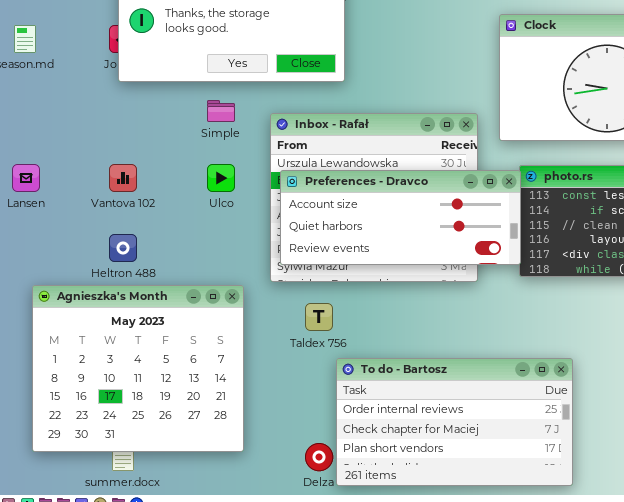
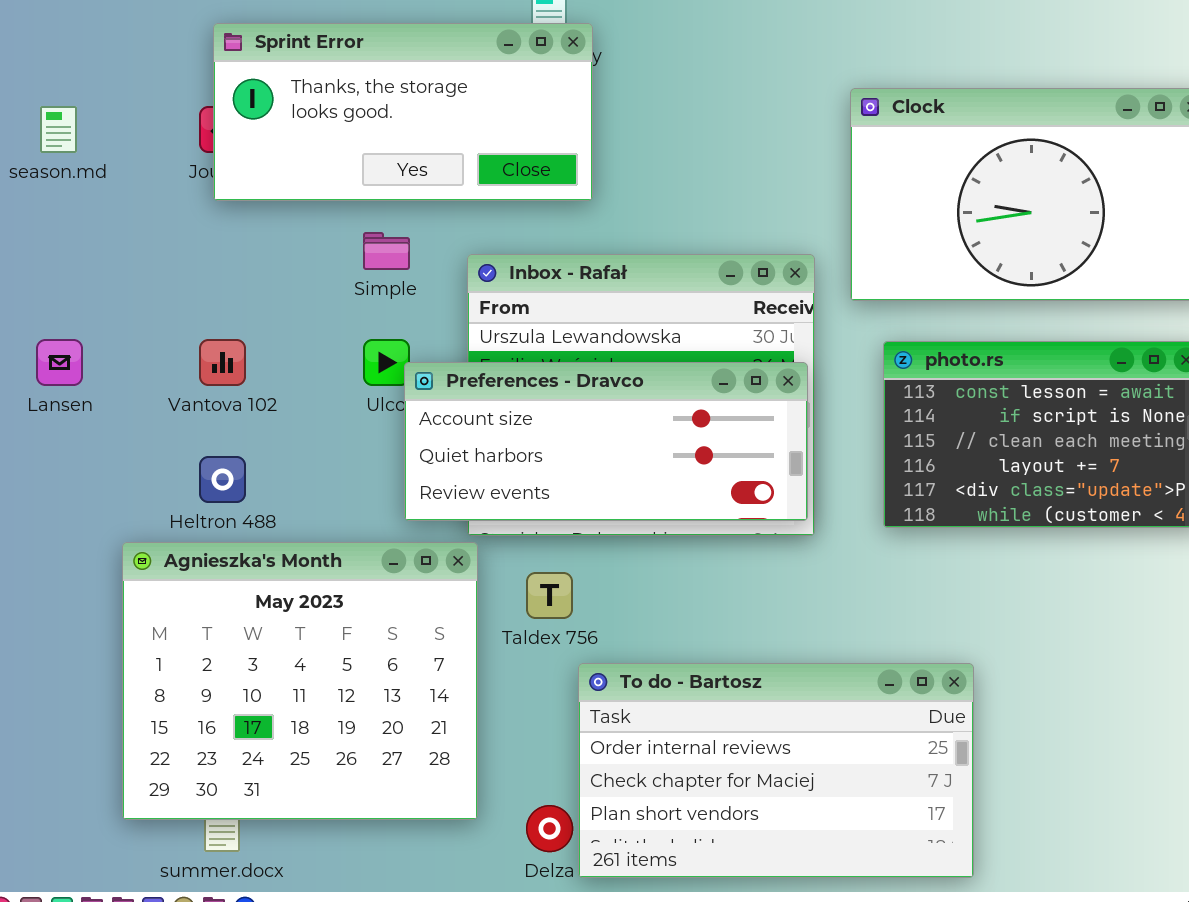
Preferences - Dravco: [280,170,521,265] -> [404,362,808,521], moved
Agnieszka's Month: [32,285,244,452] -> [122,542,478,820], moved

